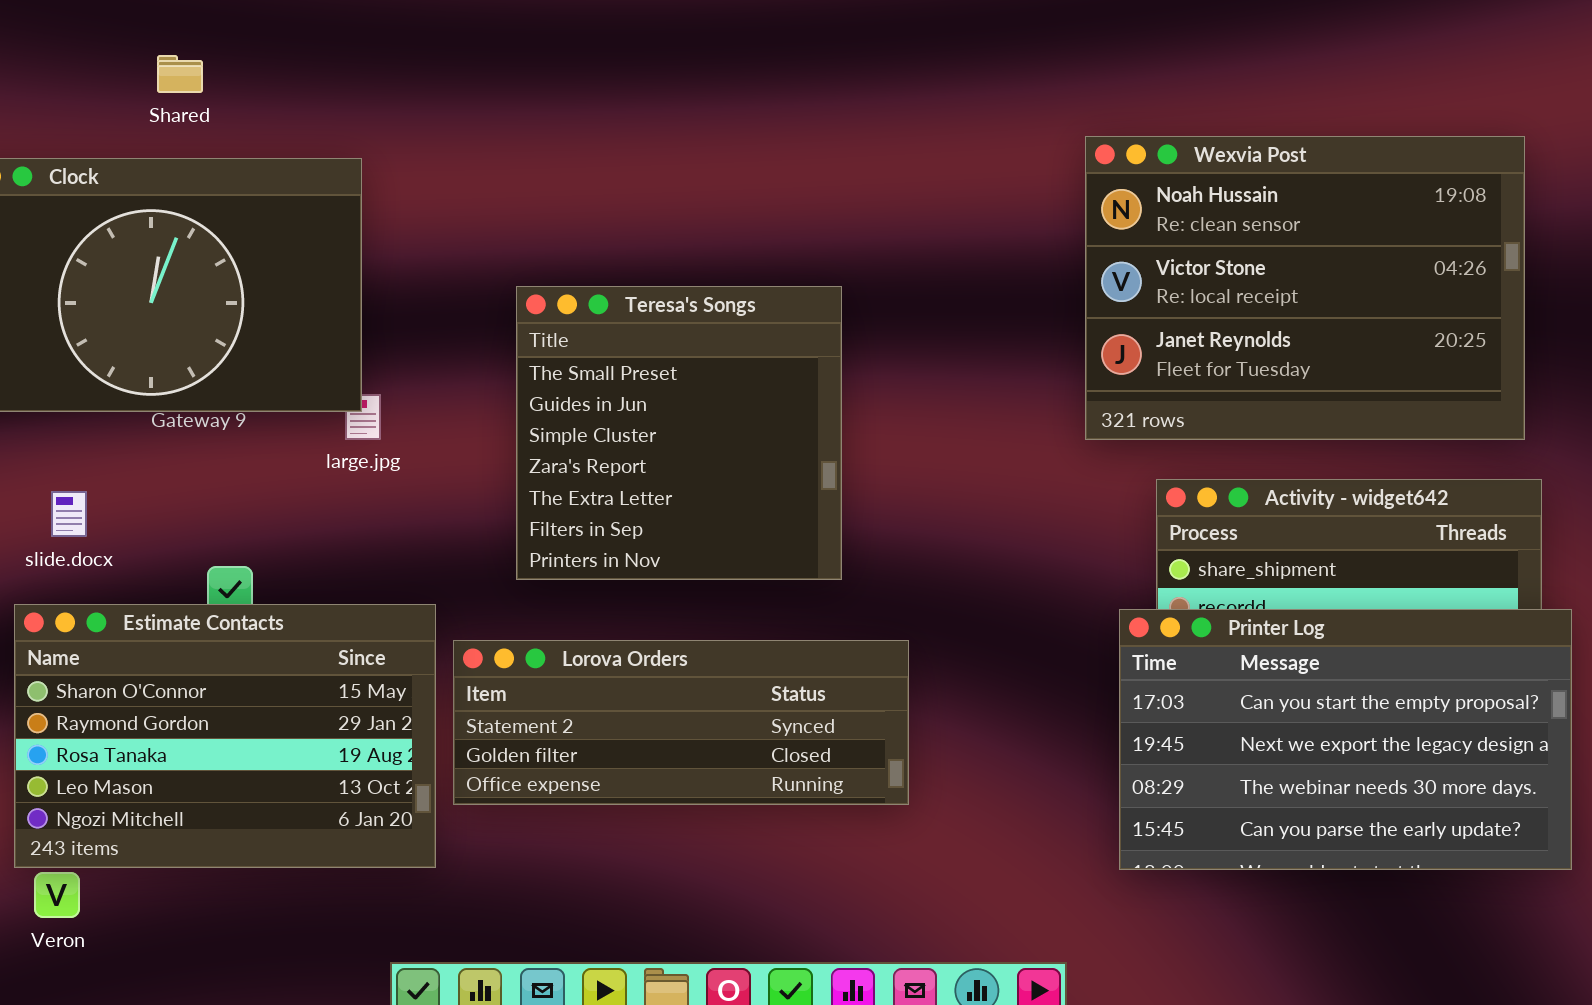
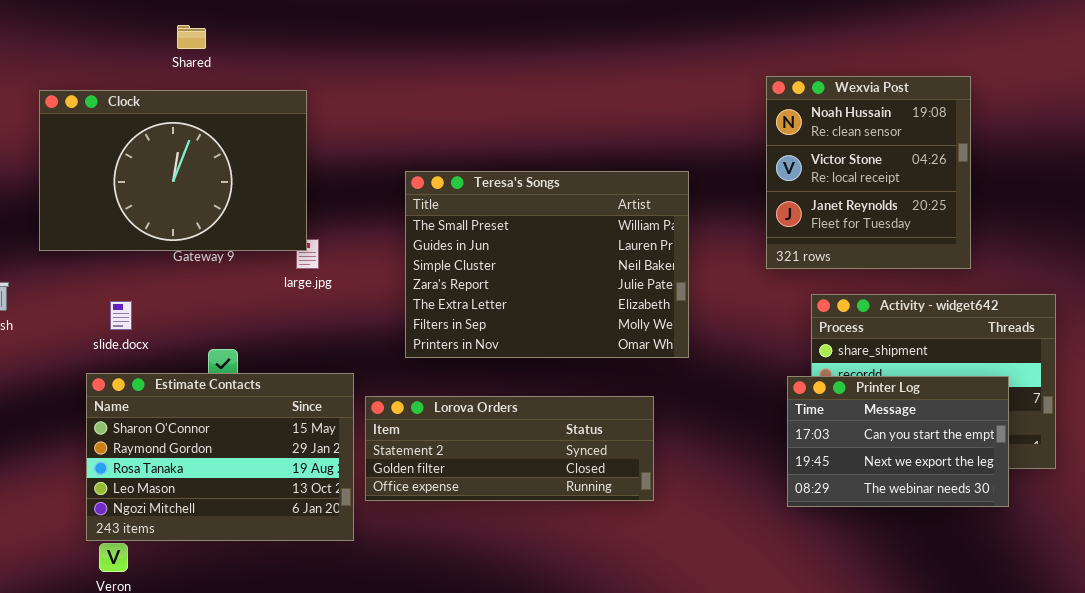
Wexvia Post: [1085,136,1525,440] -> [766,76,971,269], resized
Teresa's Songs: [516,286,842,580] -> [405,171,689,358], resized
Printer Log: [1119,609,1572,870] -> [787,376,1009,507], resized

